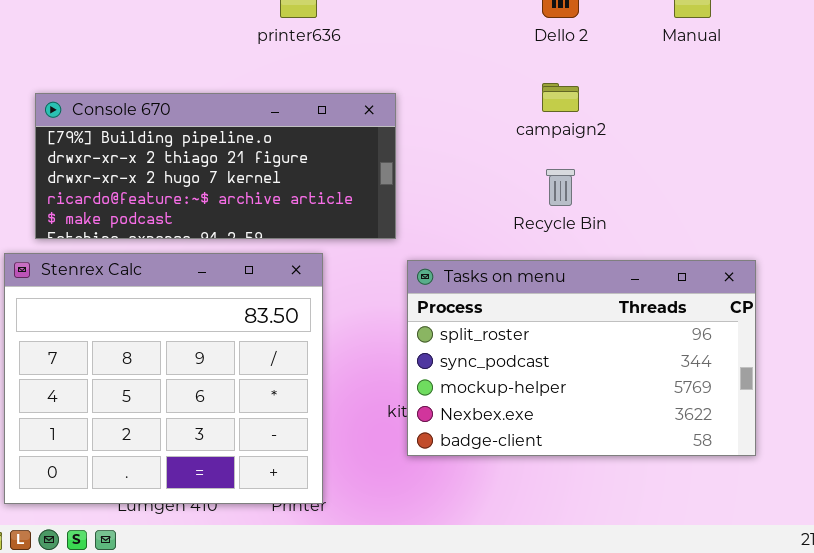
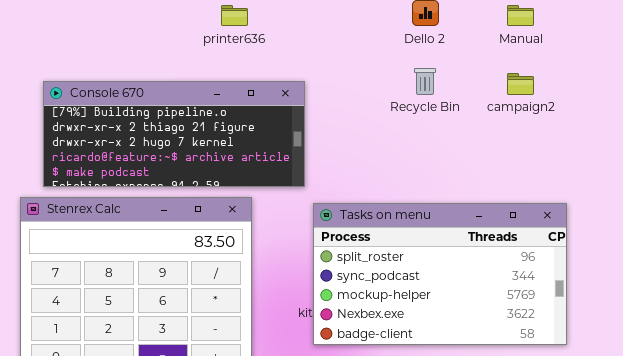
campaign2: [542,83,579,112] -> [507,73,534,95], moved
Recycle Bin: [546,169,575,206] -> [414,68,436,95], moved

